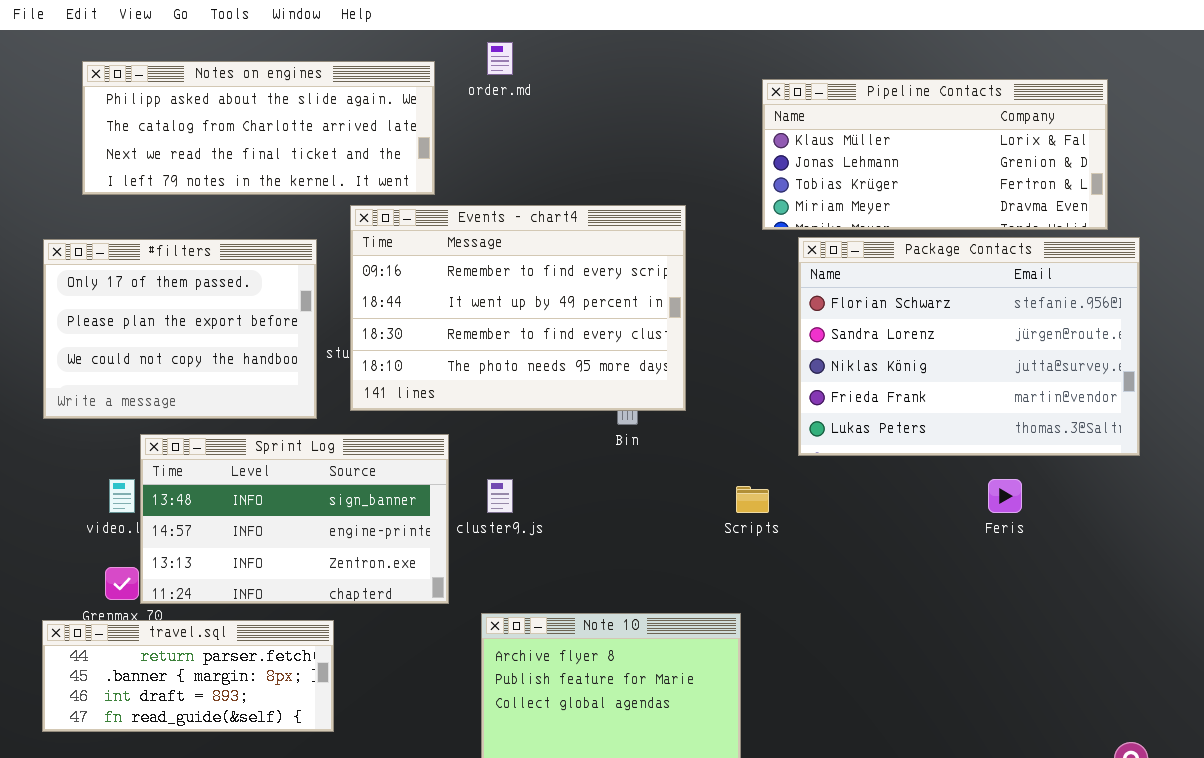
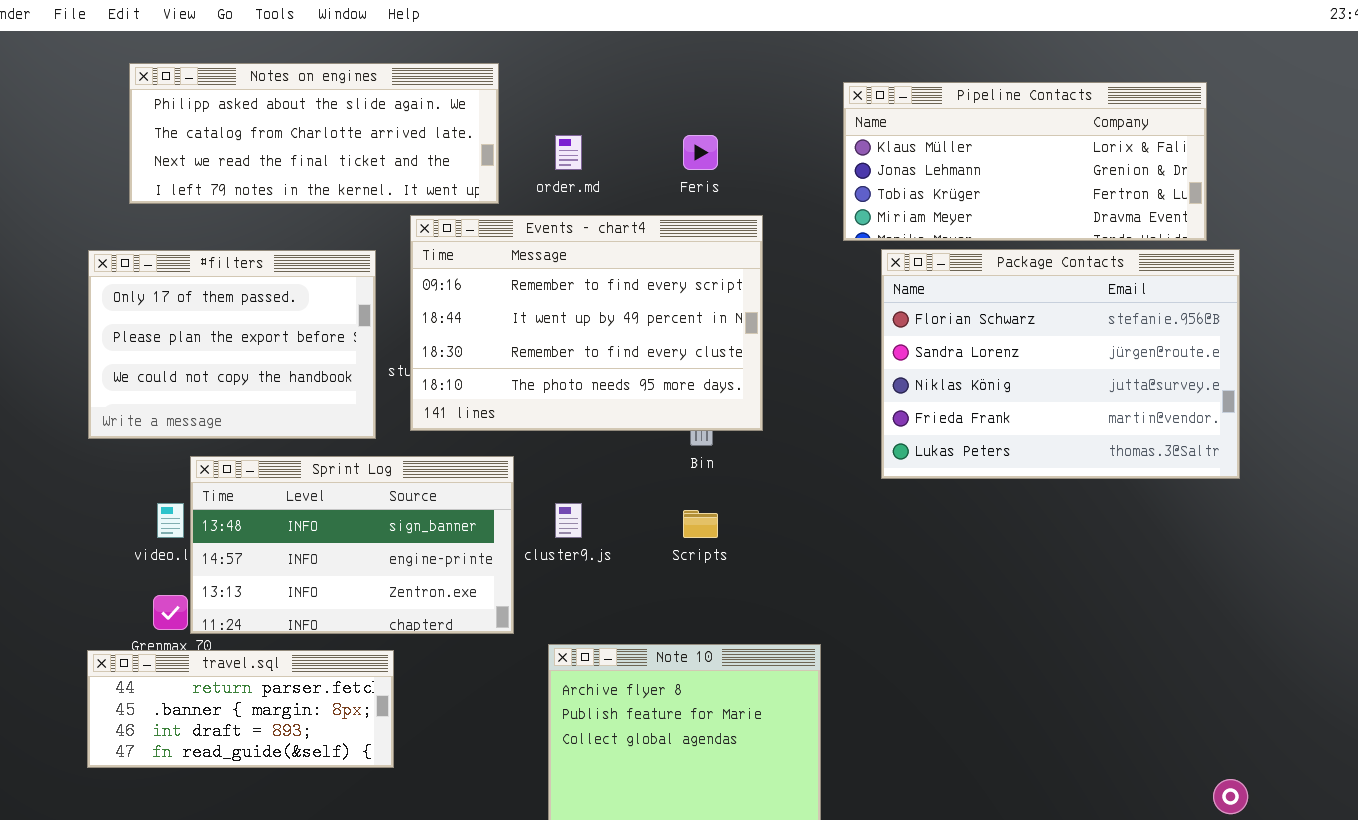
order.md: [487,42,513,75] -> [555,135,582,170], moved
Feris: [988,479,1022,513] -> [683,135,718,170], moved
Scripts: [736,486,769,513] -> [683,510,718,538], moved

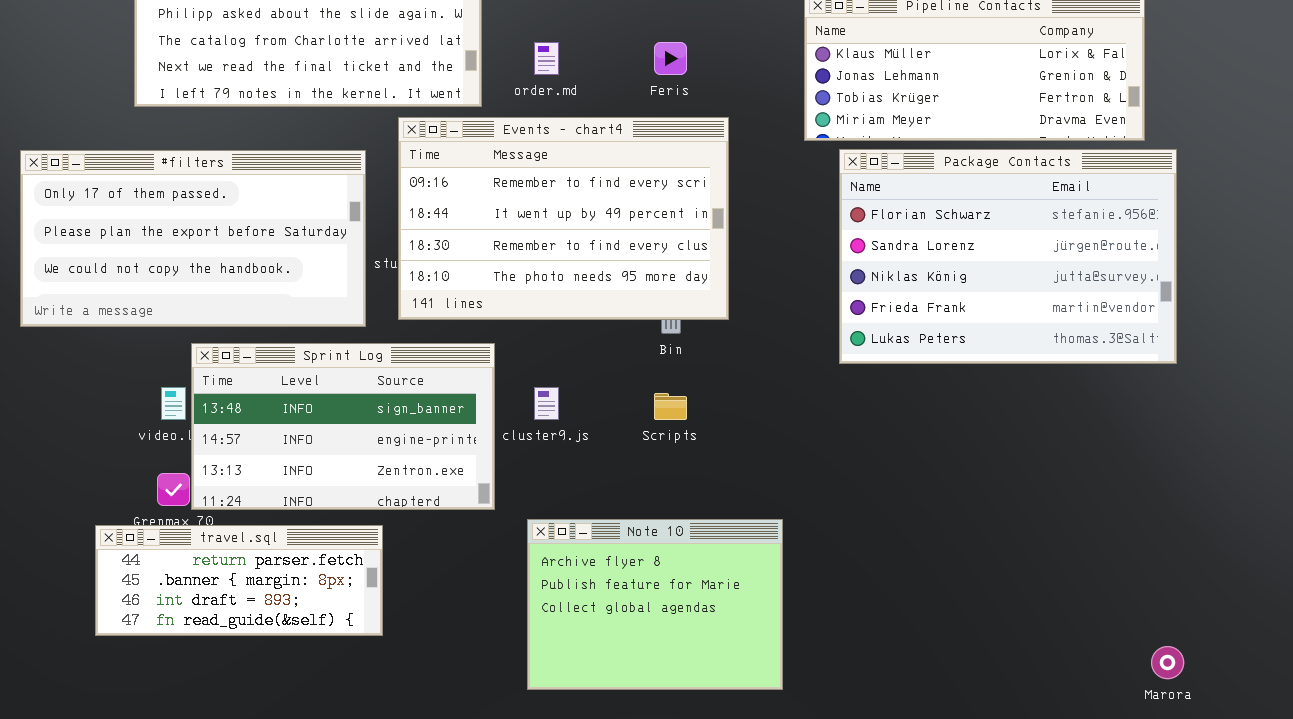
#filters: [88,250,376,439] -> [20,150,366,327], resized

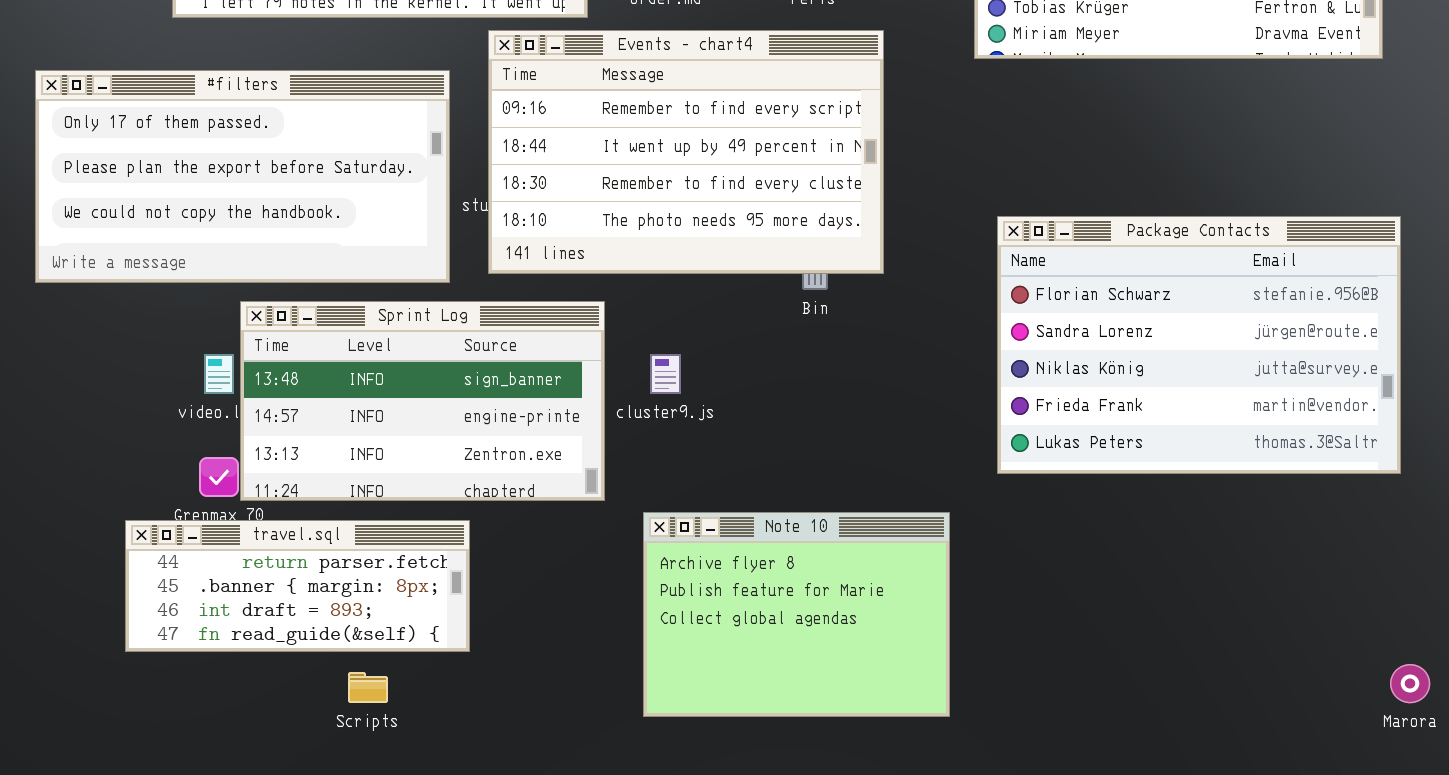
Package Contacts: [839,149,1177,364] -> [997,216,1401,474], moved
Scripts: [654,393,687,420] -> [348,672,388,703], moved

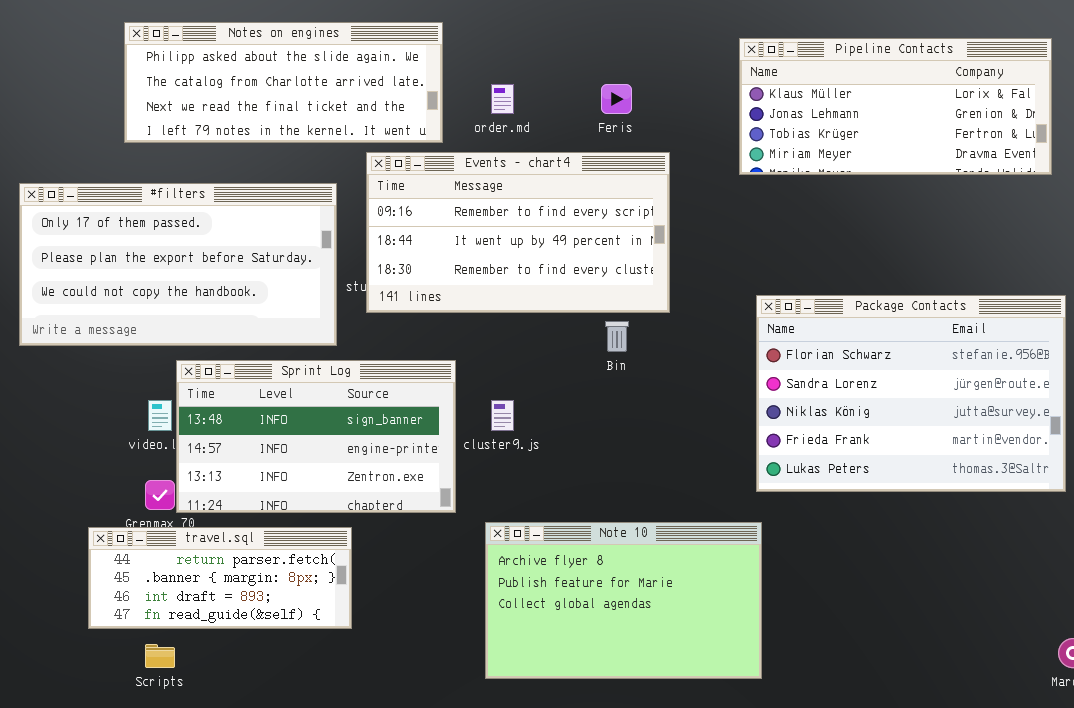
Events - chart4: [488,30,884,274] -> [366,152,670,313], resized
Note 10: [643,512,950,717] -> [485,522,762,679], resized
Scripts: [348,672,388,703] -> [145,644,175,668], moved

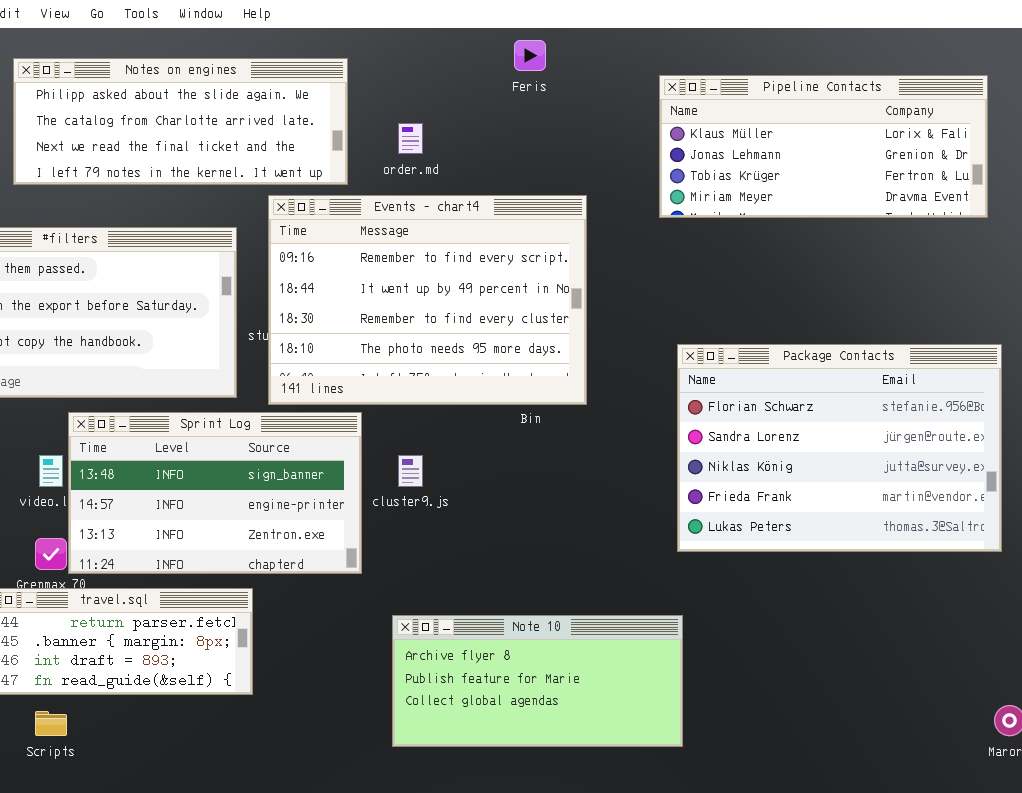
Feris: [601,84,632,114] -> [514,40,546,71], moved
Events - chart4: [366,152,670,313] -> [268,195,587,405], resized
Note 10: [485,522,762,679] -> [392,615,683,747], resized

